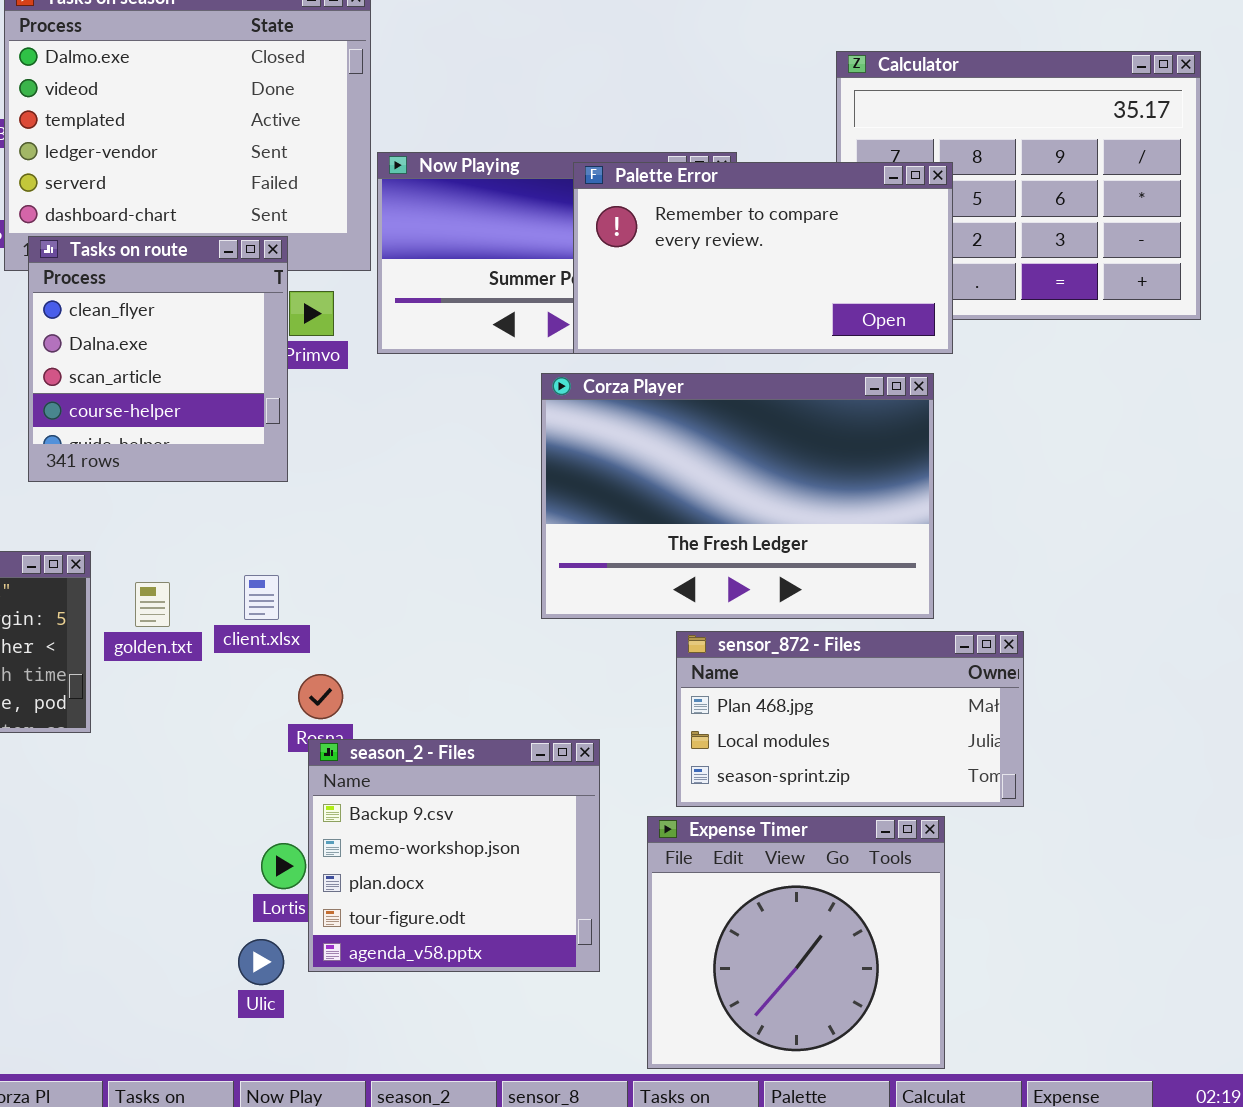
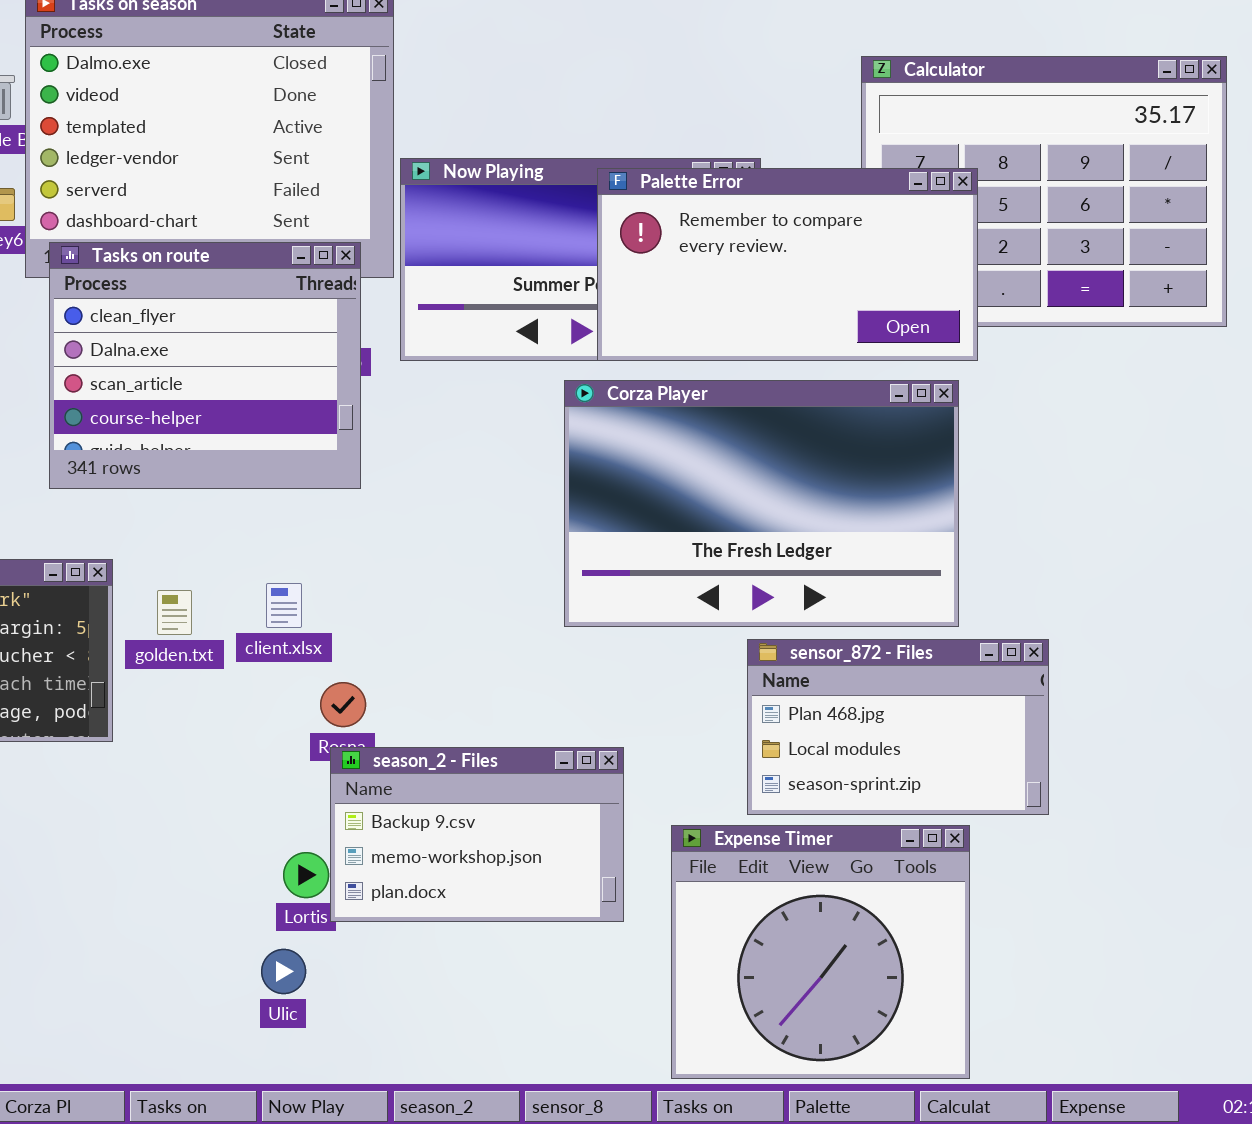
Tasks on route: [28,236,288,482] -> [49,242,361,489], resized
sensor_872 - Files: [676,631,1024,807] -> [747,639,1049,815], resized
season_2 - Files: [308,739,600,972] -> [330,747,624,922], resized

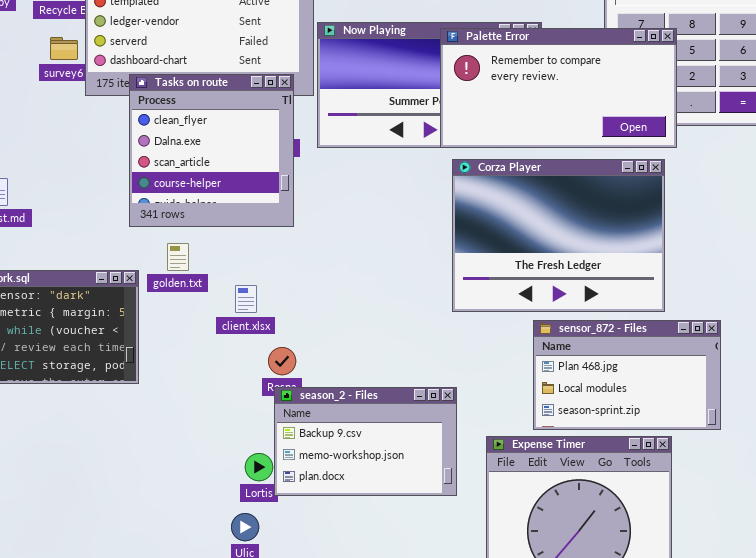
Tasks on route: [49,242,361,489] -> [129,74,294,227], resized
Corza Player: [564,380,959,627] -> [452,159,665,312], resized
golden.txt: [157,590,192,635] -> [167,243,189,271], moved

